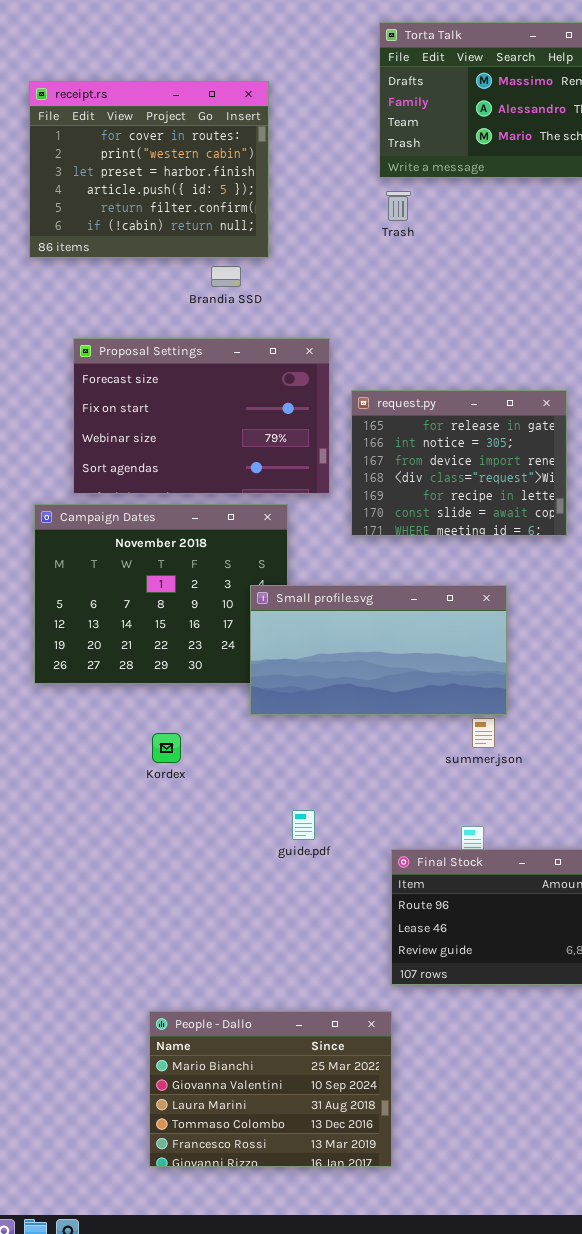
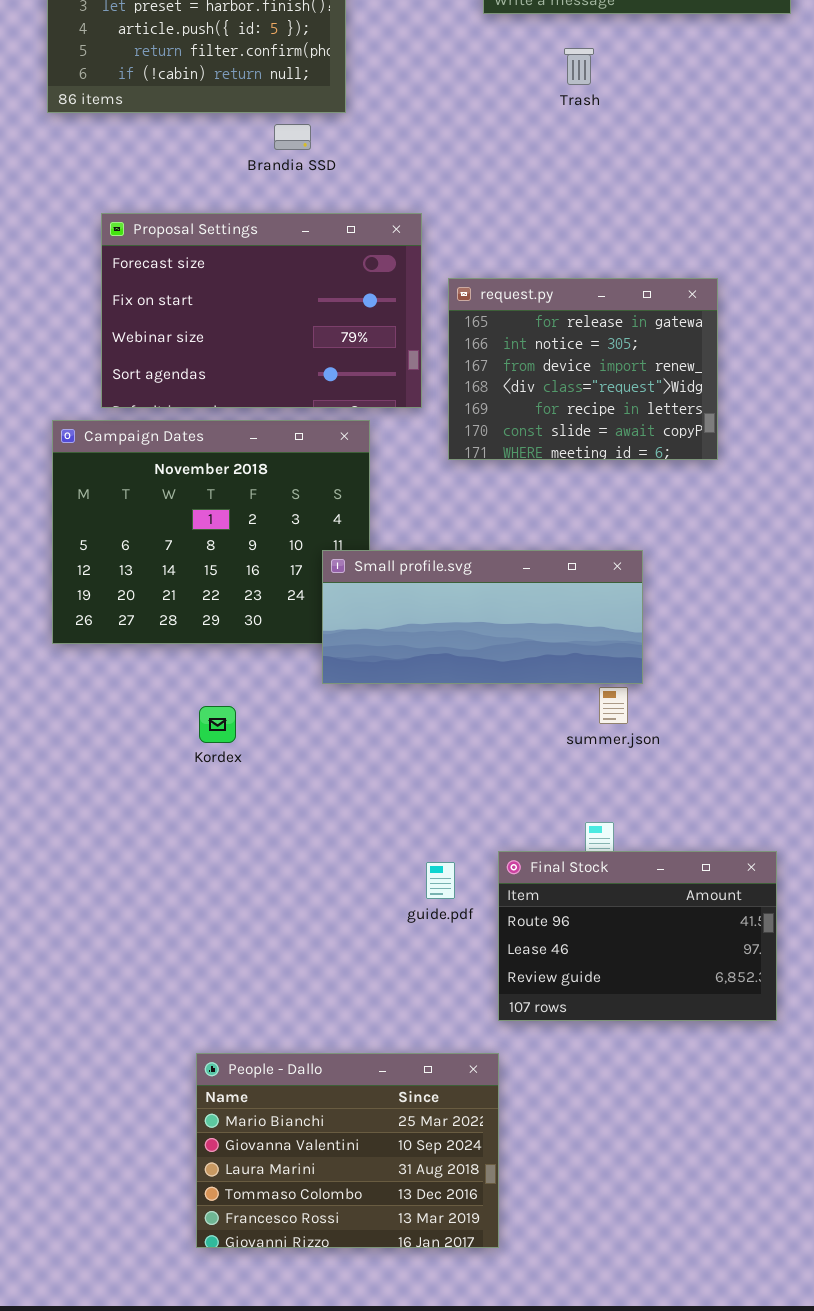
Trash: [386,191,411,221] -> [564,48,594,85], moved
Small profile.svg: [250,585,507,715] -> [322,550,643,684], resized
guide.pdf: [292,810,315,840] -> [426,862,455,899], moved

